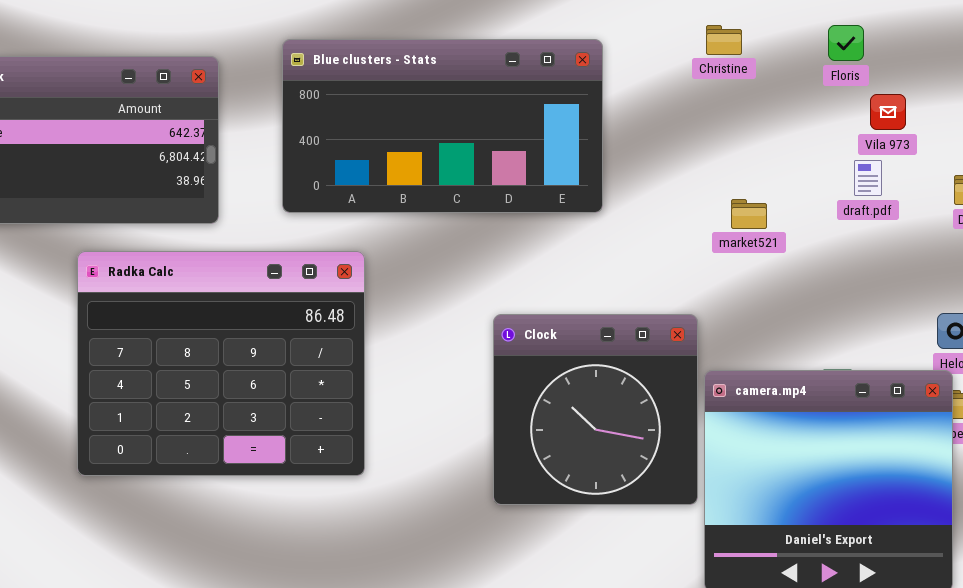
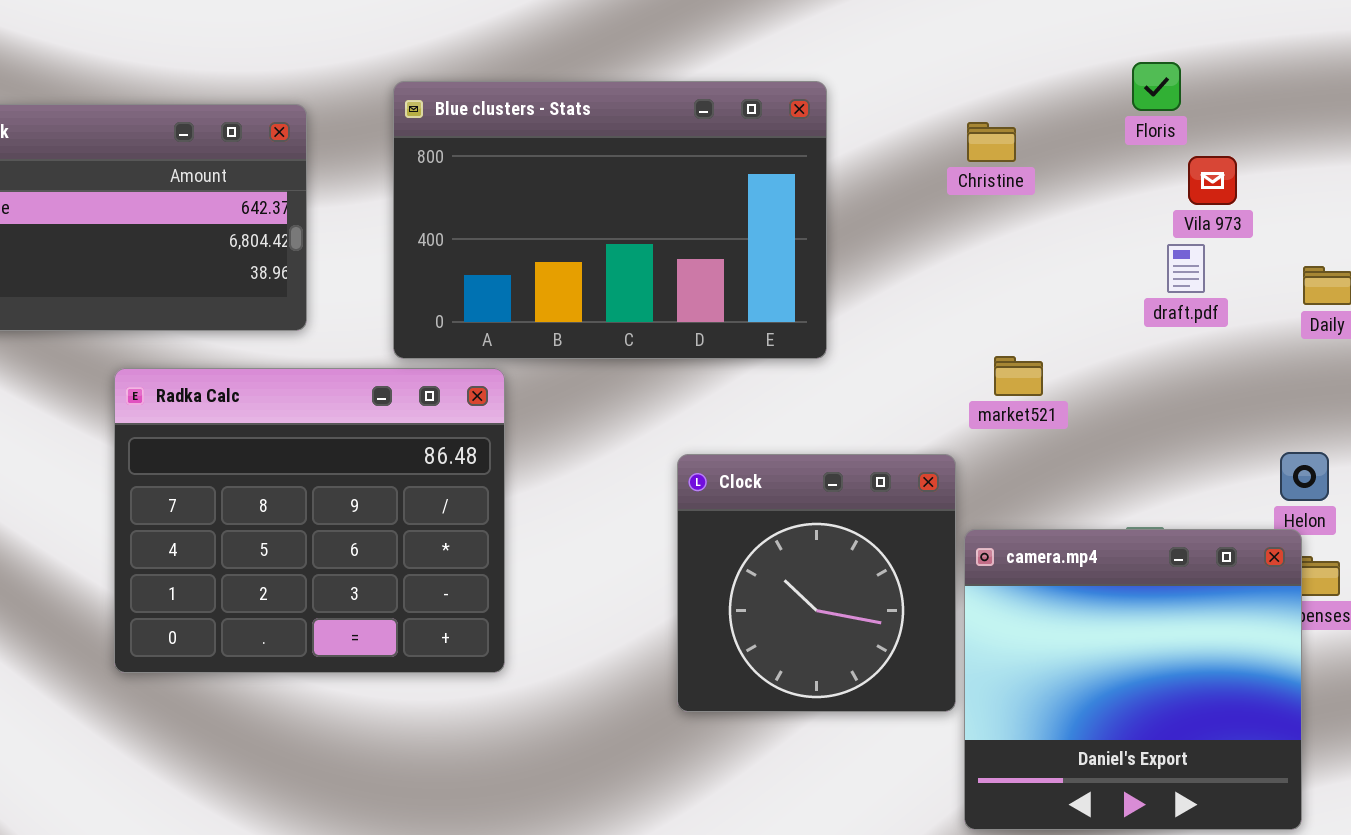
Christine: [706,25,742,55] -> [967,122,1016,162], moved
Blue clusters - Stats: [282,39,603,213] -> [393,81,827,359], resized
market521: [731,199,767,229] -> [994,356,1043,396], moved

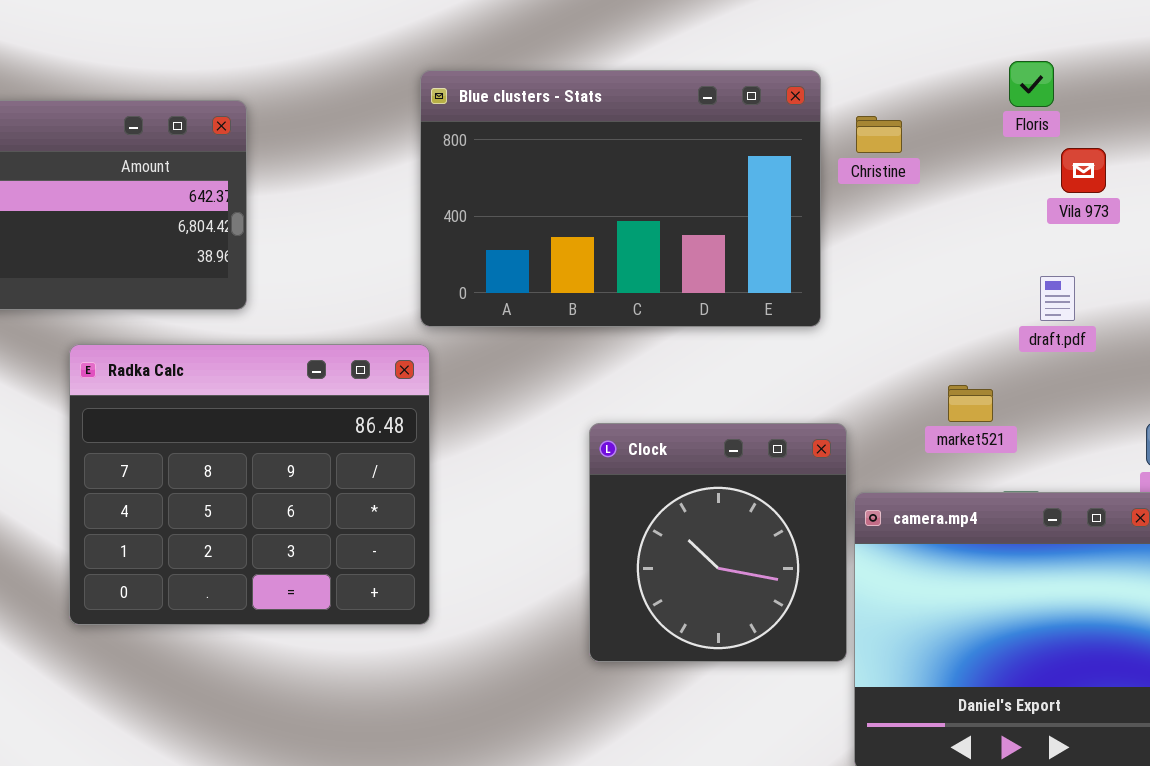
Blue clusters - Stats: [393,81,827,359] -> [420,70,821,327], moved
draft.pdf: [1167,244,1205,293] -> [1040,276,1075,321], moved
market521: [994,356,1043,396] -> [948,385,993,422], moved

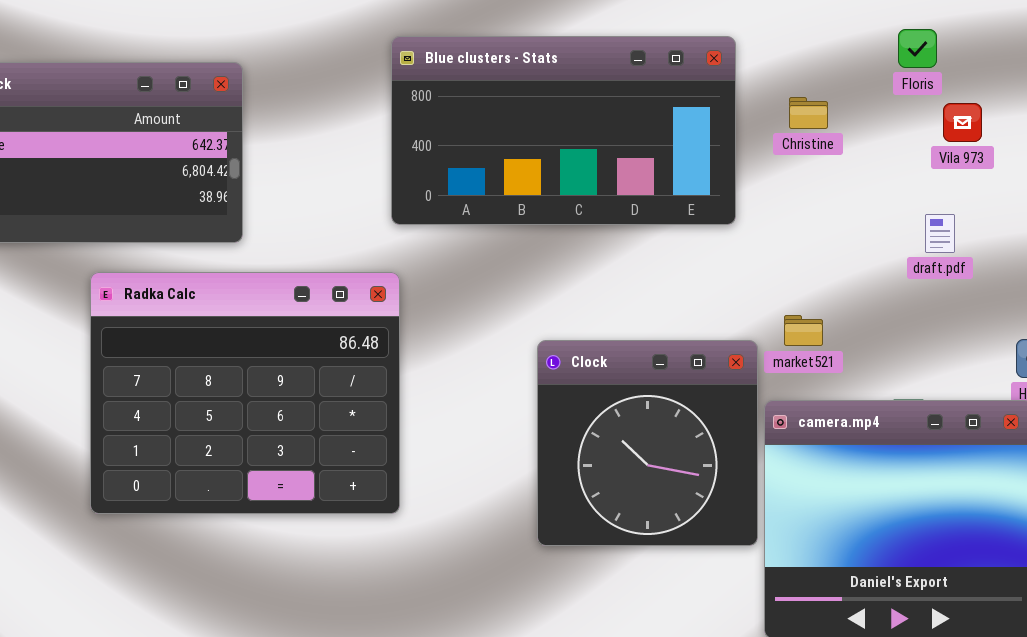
Blue clusters - Stats: [420,70,821,327] -> [391,36,736,225], resized
Christine: [856,116,902,153] -> [789,97,828,129], moved
market521: [948,385,993,422] -> [784,315,823,346], moved

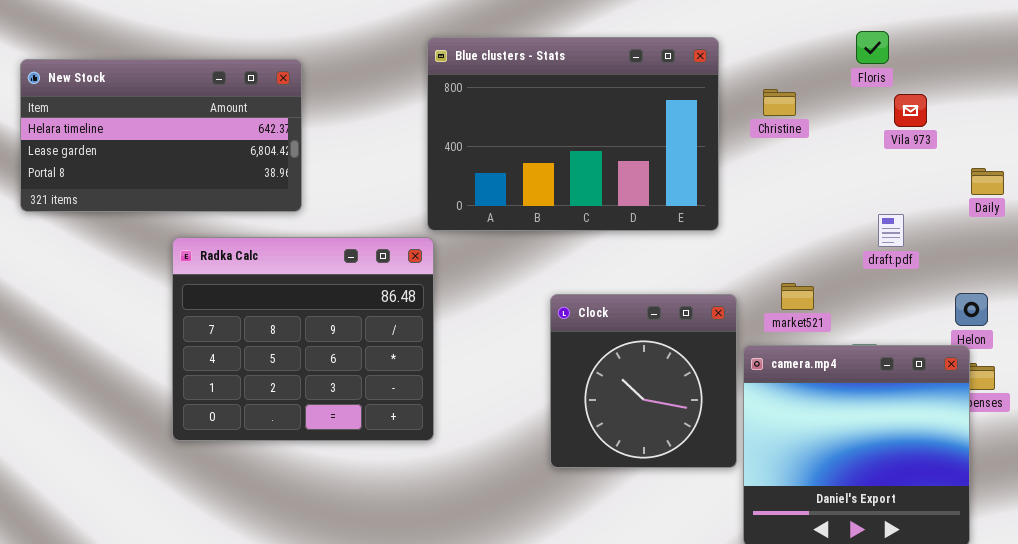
Blue clusters - Stats: [391,36,736,225] -> [427,37,719,231], resized
draft.pdf: [925,214,955,253] -> [878,214,904,247], moved
market521: [784,315,823,346] -> [781,283,814,310], moved

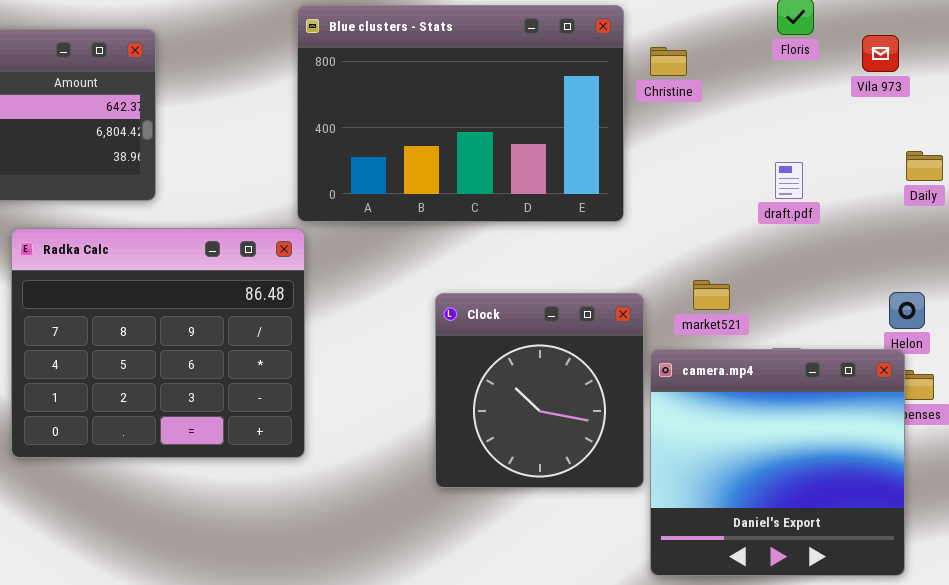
Christine: [763,89,796,116] -> [650,47,687,76], moved
Vila 973: [894,94,927,127] -> [862,35,899,72], moved
draft.pdf: [878,214,904,247] -> [775,162,803,199], moved

